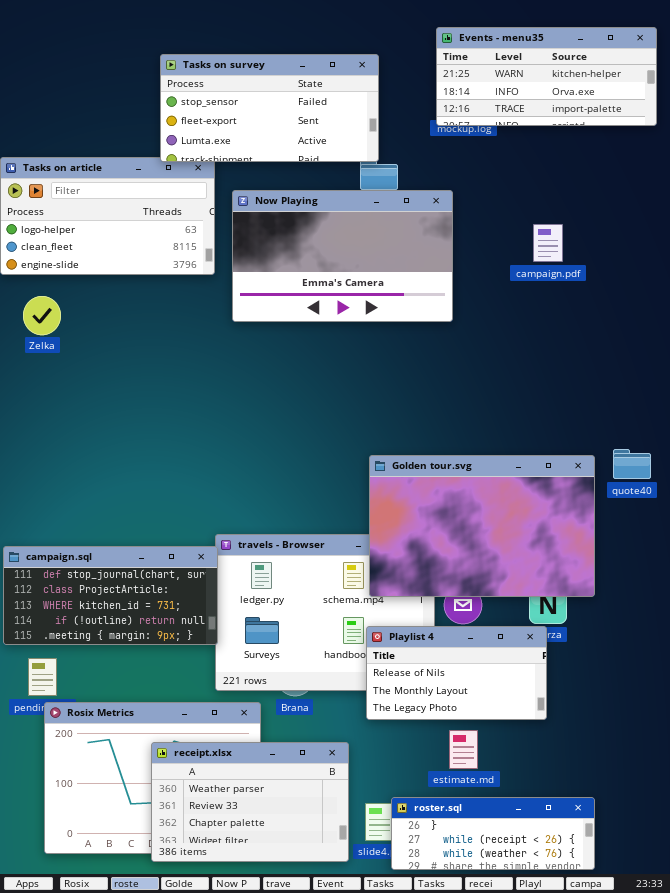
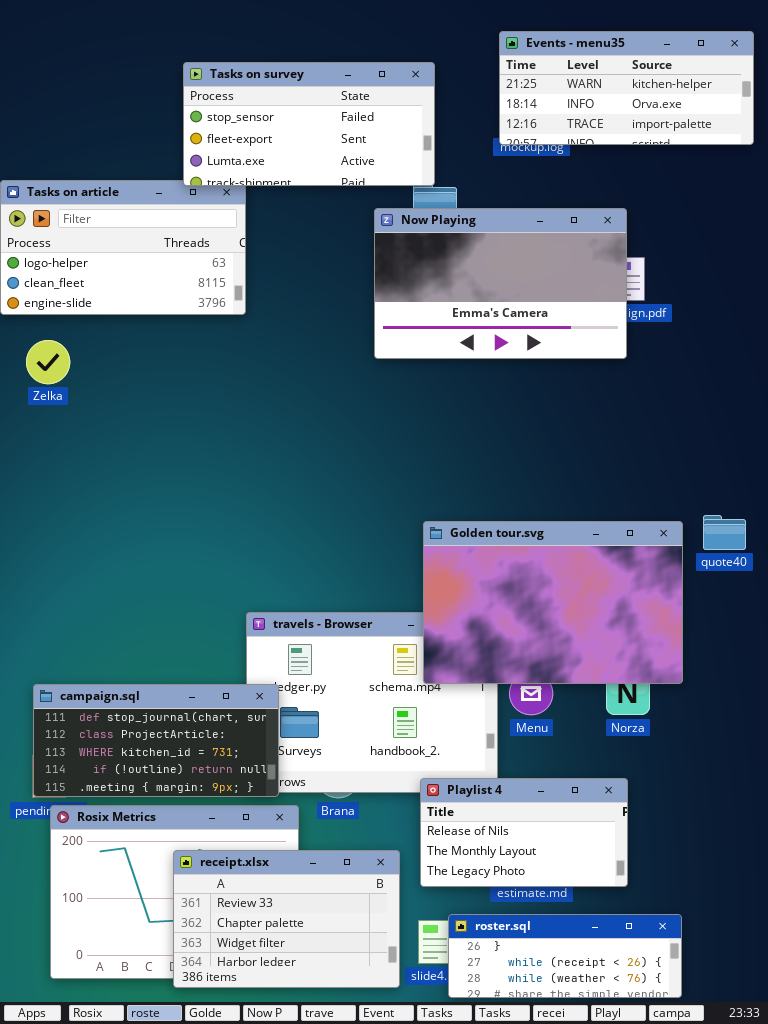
Now Playing: [232,190,453,322] -> [374,208,627,359], moved
campaign.sql: [3,546,218,645] -> [33,684,279,797], moved
Playlist 4: [366,626,547,720] -> [420,778,628,887], moved
receipt.xlsx: [151,742,349,862] -> [173,850,400,988], scrolled down 1 row

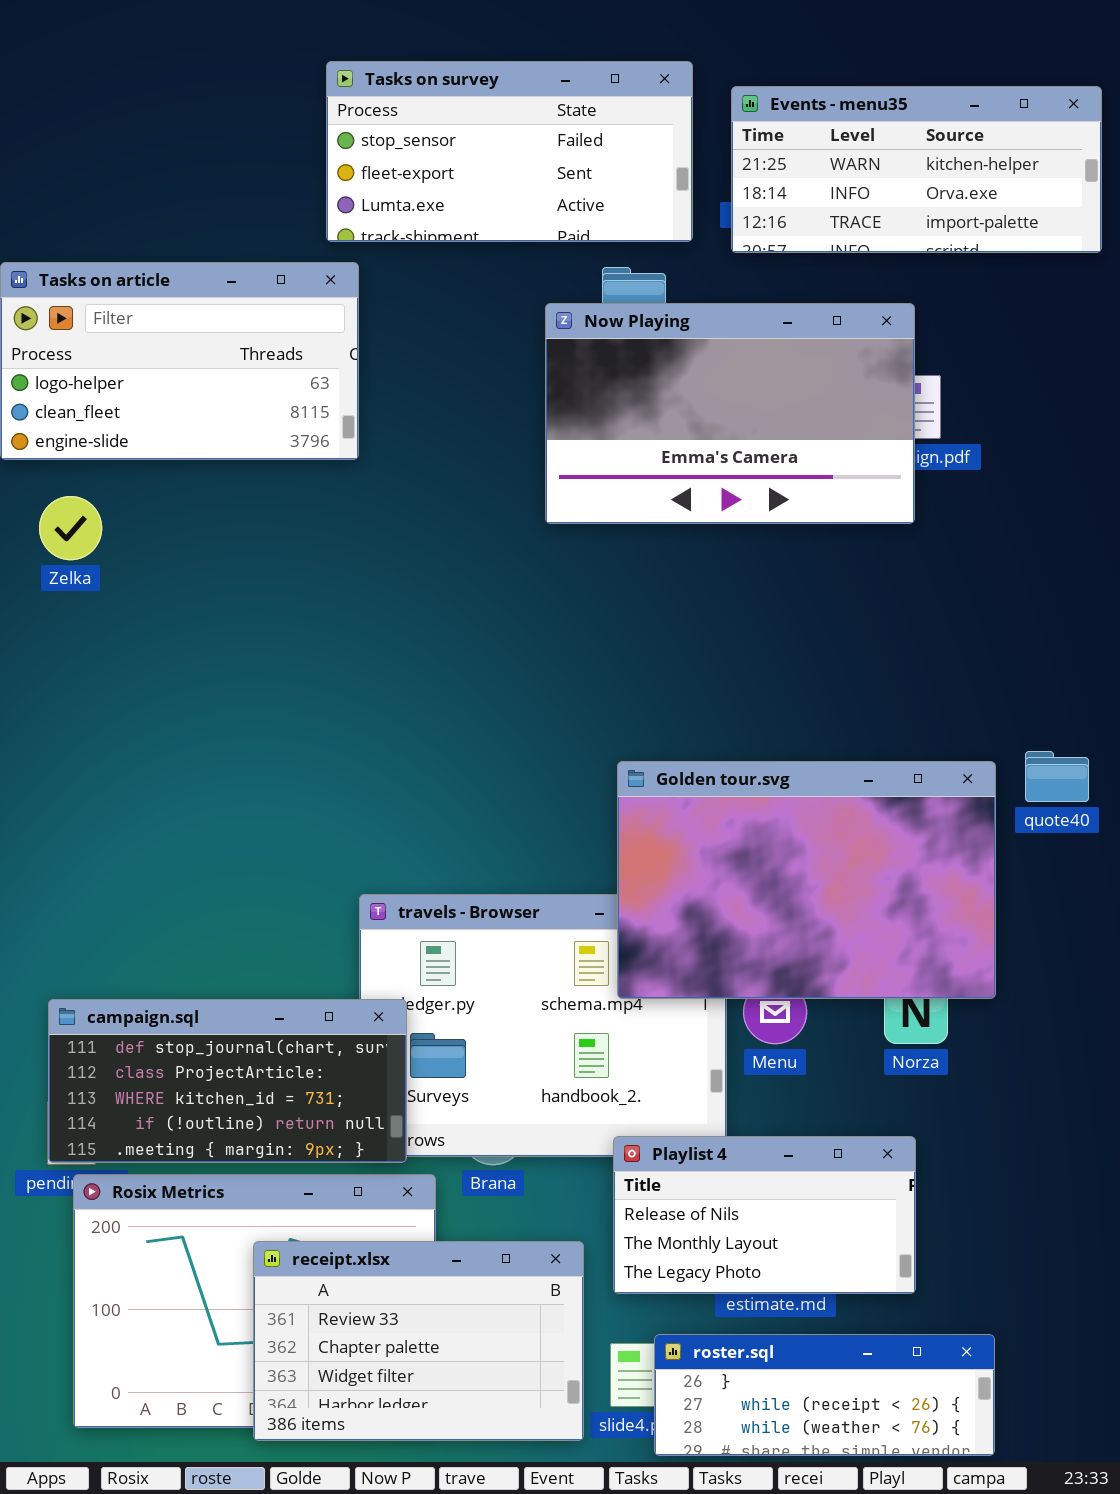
Events - menu35: [499,31,754,145] -> [731,86,1102,253], moved
Tasks on survey: [183,62,435,186] -> [326,61,693,242], moved

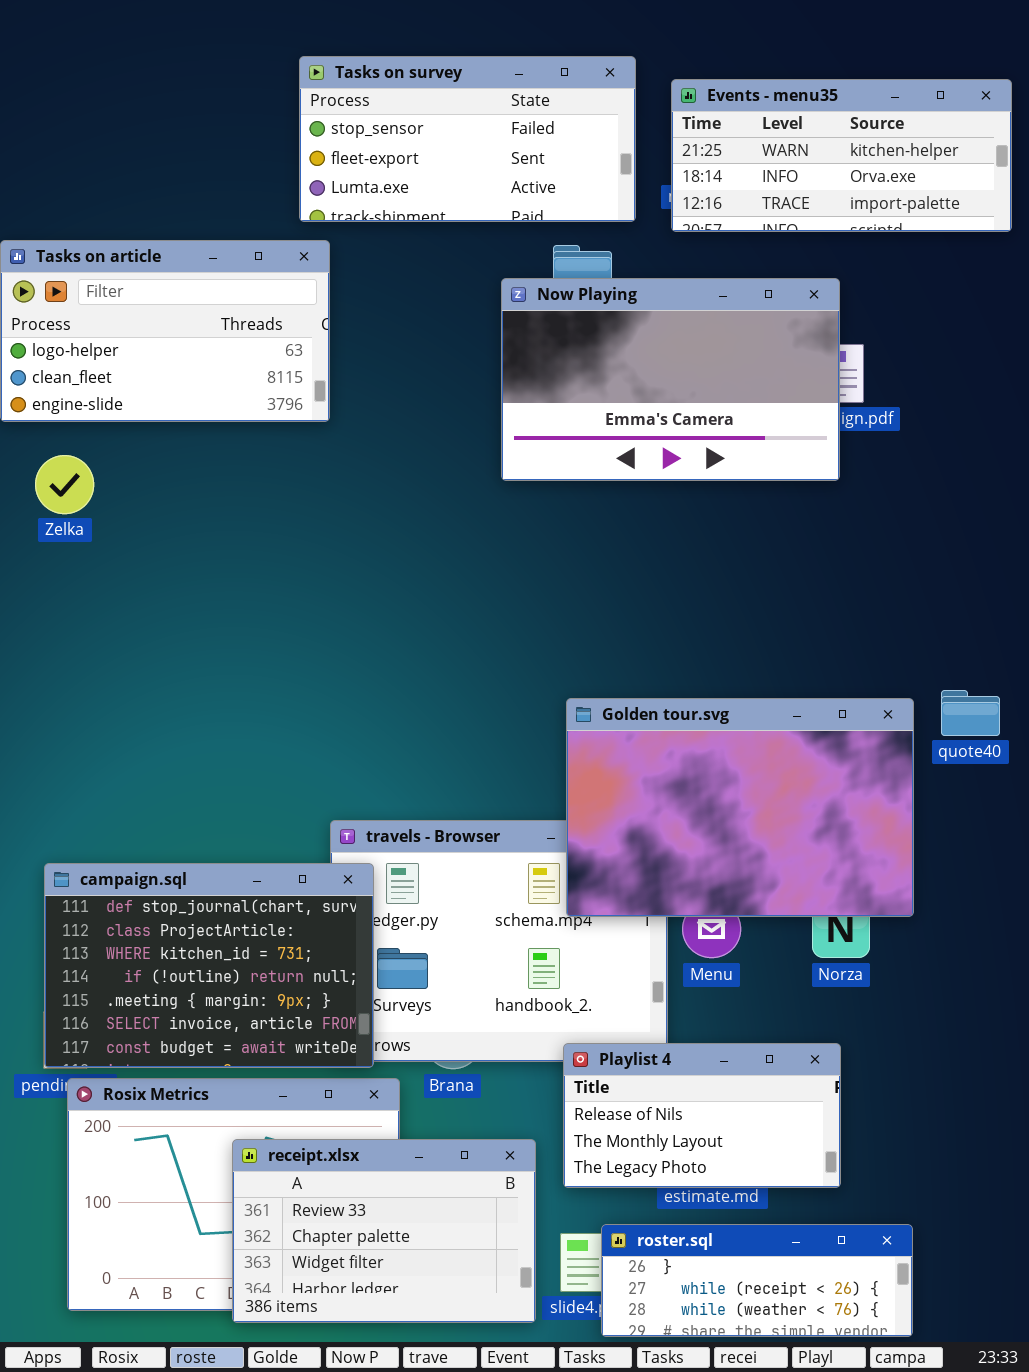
campaign.sql: [48,999,407,1163] -> [44,863,374,1068], resized

